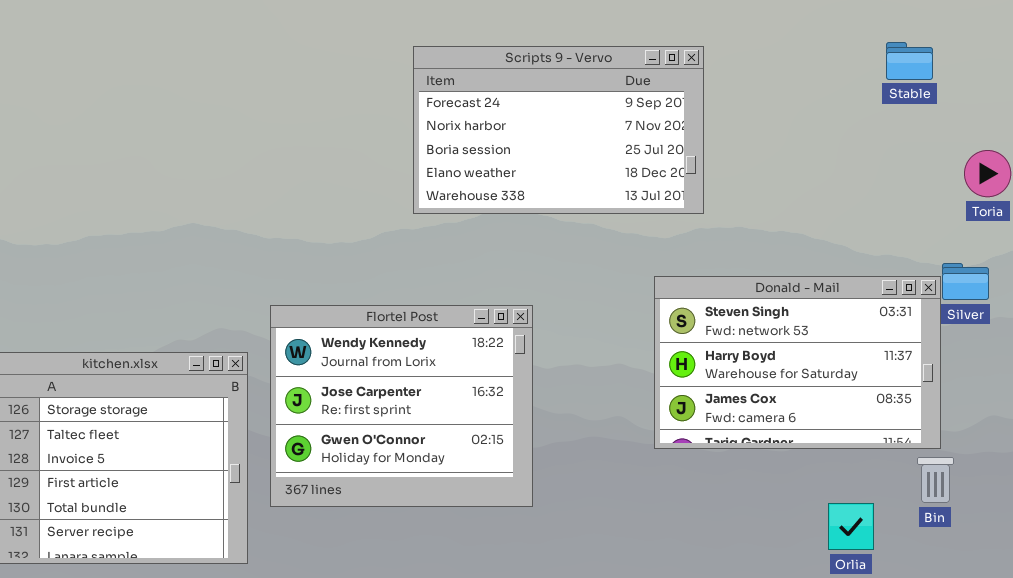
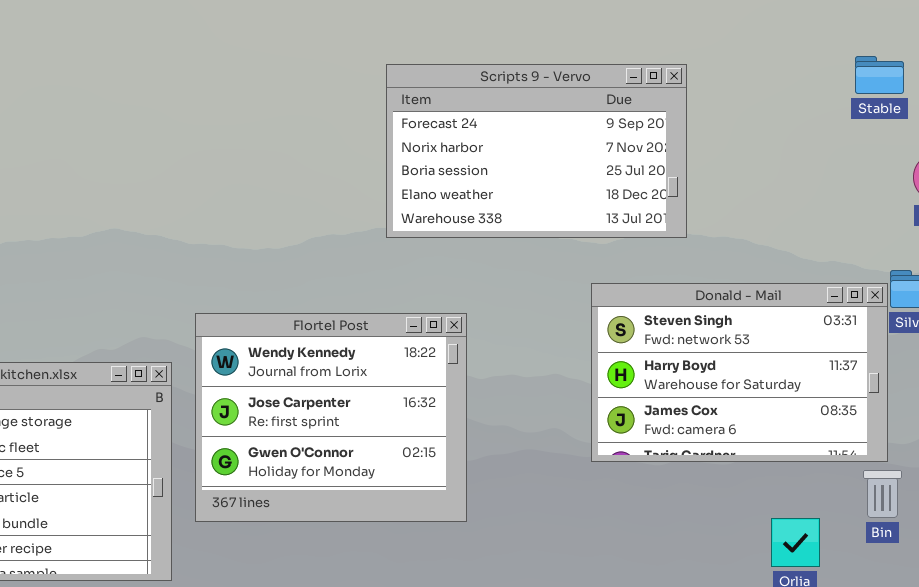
Stable: [886,42,933,80] -> [855,56,904,94], moved
Scripts 9 - Vervo: [413,46,704,214] -> [386,64,687,238], moved

